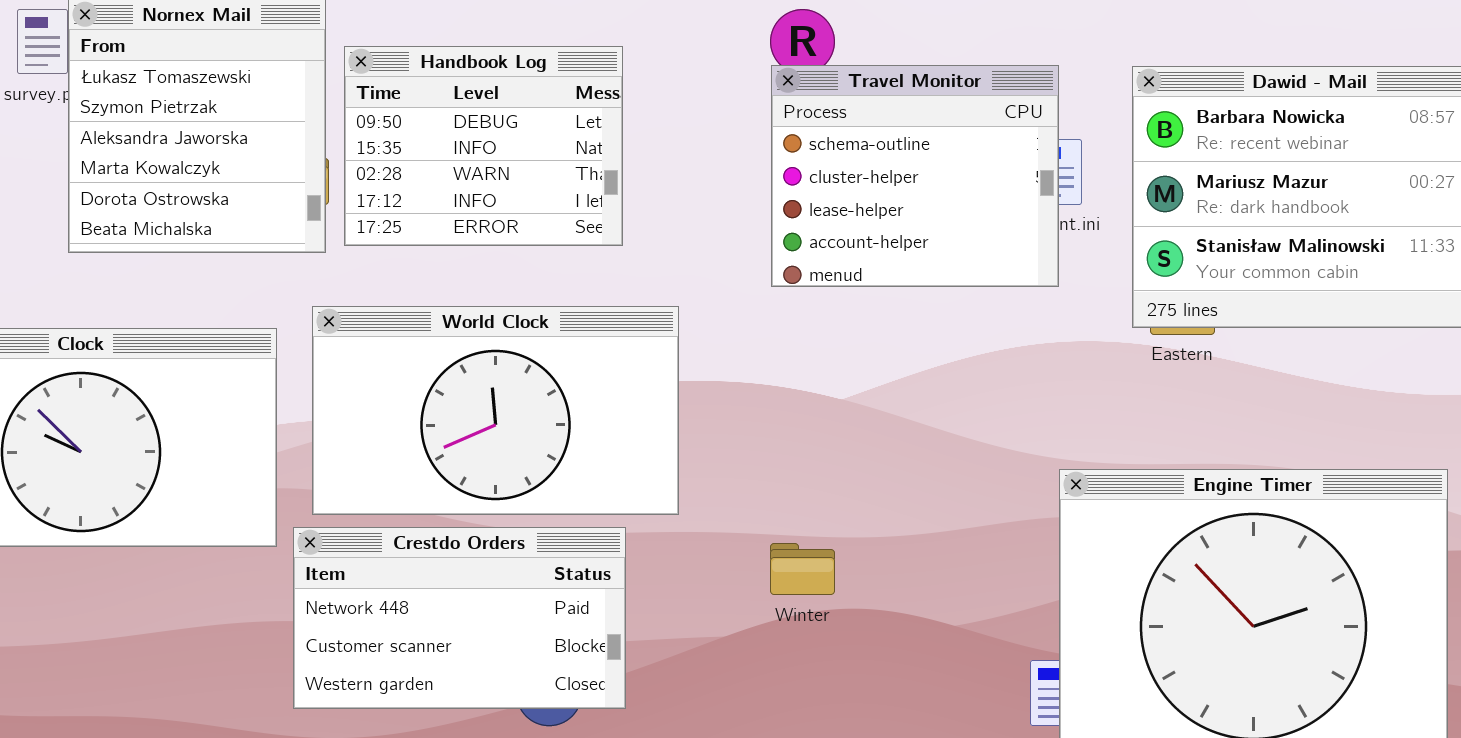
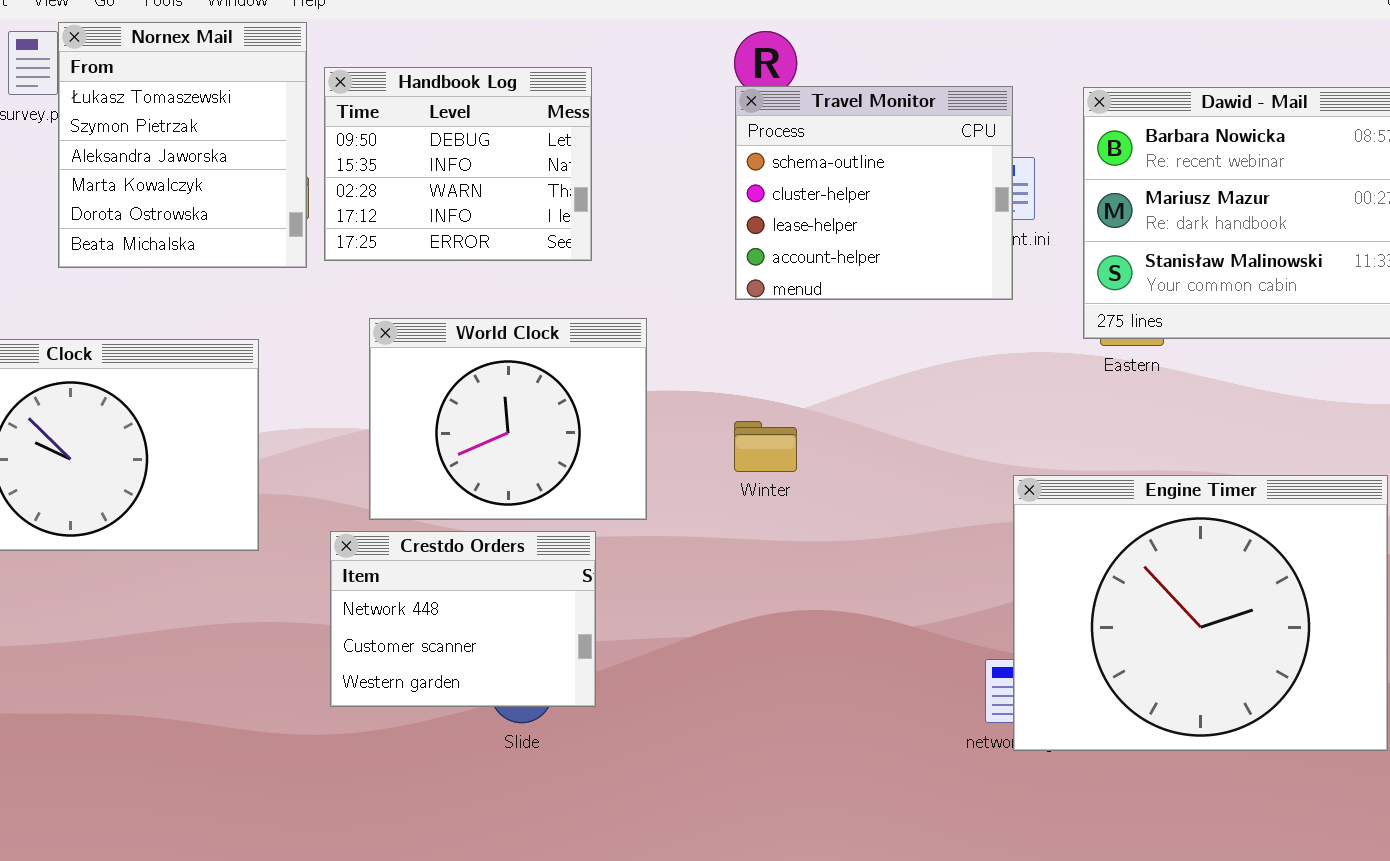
World Clock: [312,306,679,515] -> [369,318,647,520], resized
Crestdo Orders: [293,527,626,709] -> [330,531,596,707], resized
Winter: [770,543,835,595] -> [734,421,797,472], moved

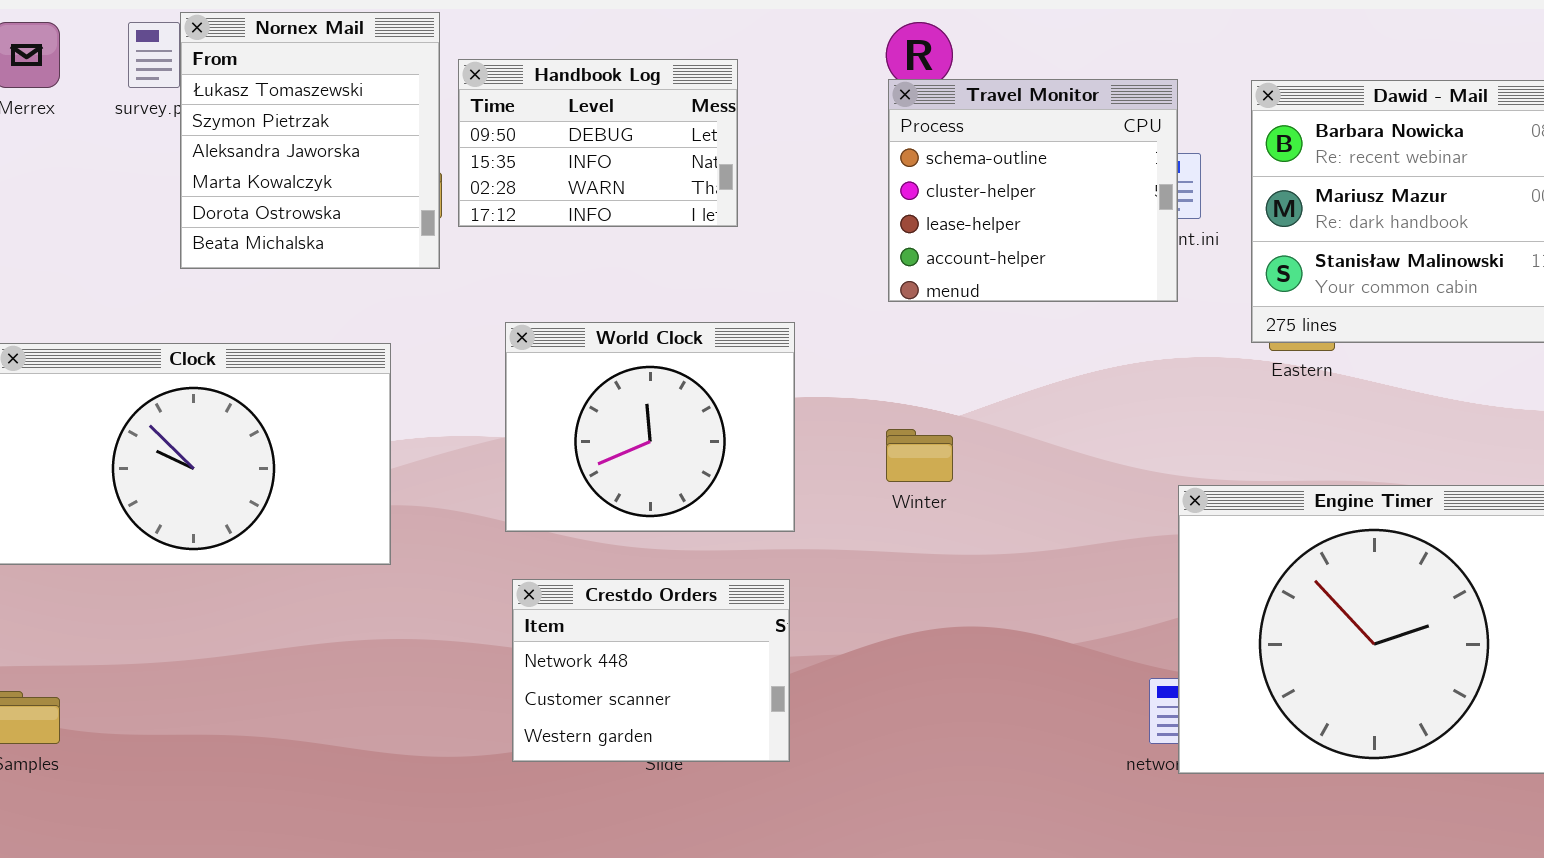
Handbook Log: [324,67,592,261] -> [458,59,738,227], resized
Crestdo Orders: [330,531,596,707] -> [512,579,790,762], moved

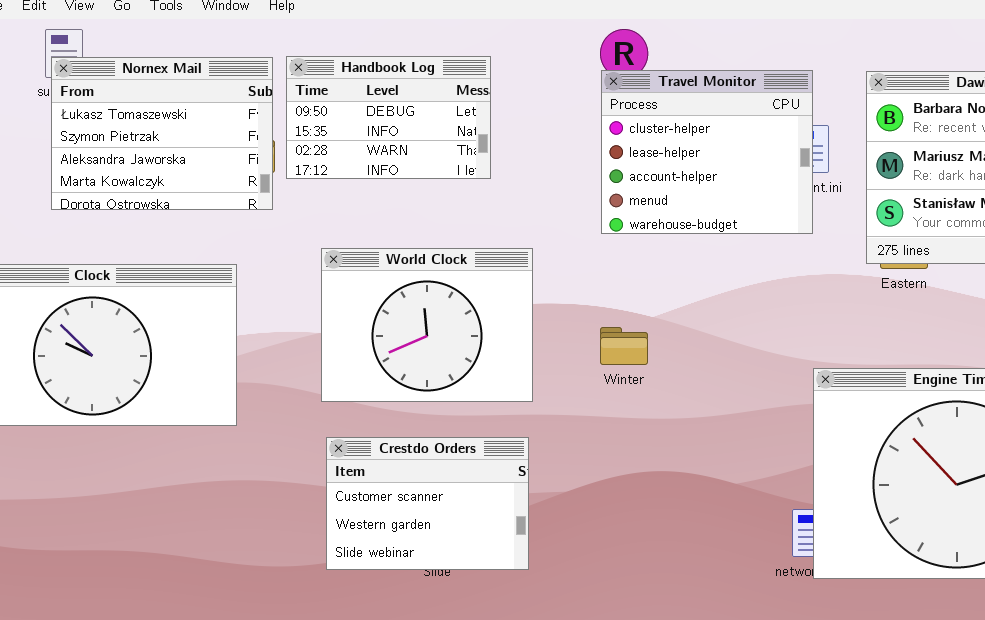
Nornex Mail: [180,12,440,269] -> [51,57,273,210], resized
Travel Monitor: [888,79,1178,302] -> [601,70,813,234], scrolled down 1 row
Crestdo Orders: [512,579,790,762] -> [326,437,529,570], scrolled down 1 row

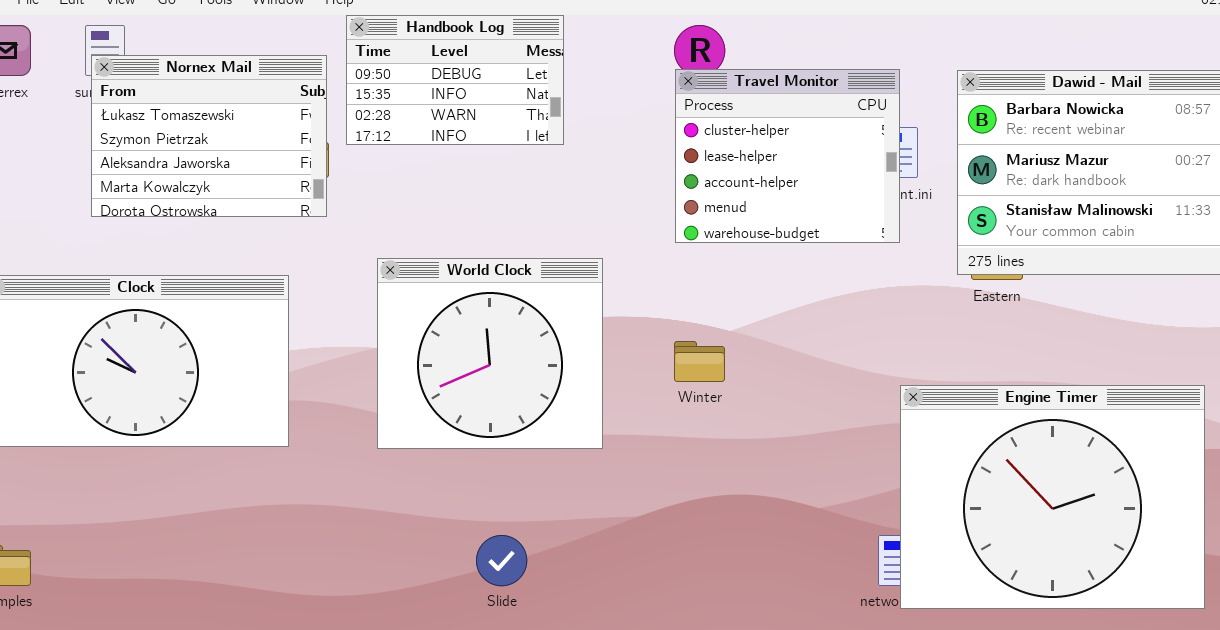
Handbook Log: [286,56,491,179] -> [346,15,564,145], moved
World Clock: [321,248,533,402] -> [377,258,603,449], resized
Crestdo Orders: [326,437,529,570] -> none, closed

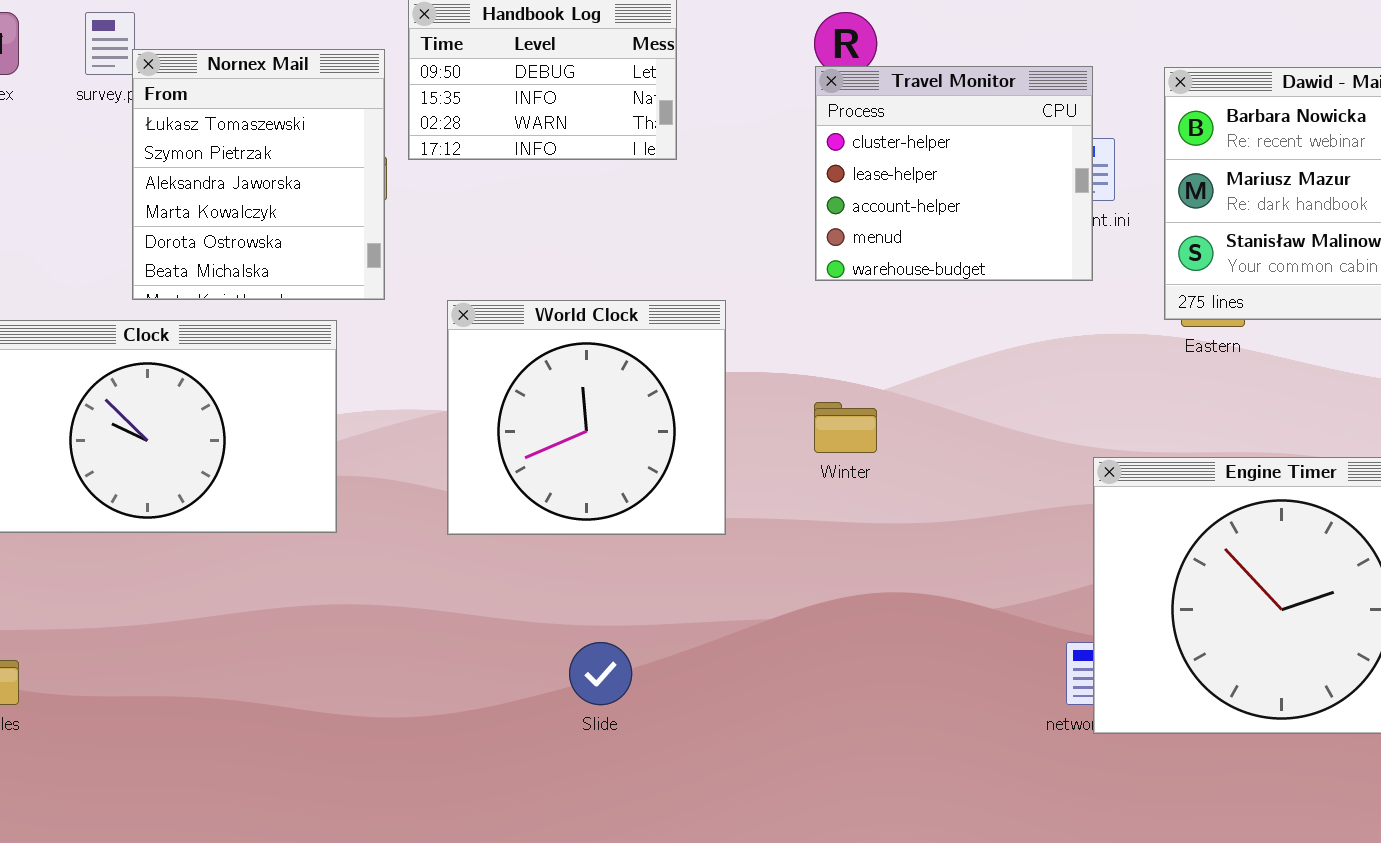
Nornex Mail: [91,55,327,217] -> [132,49,385,300], resized

